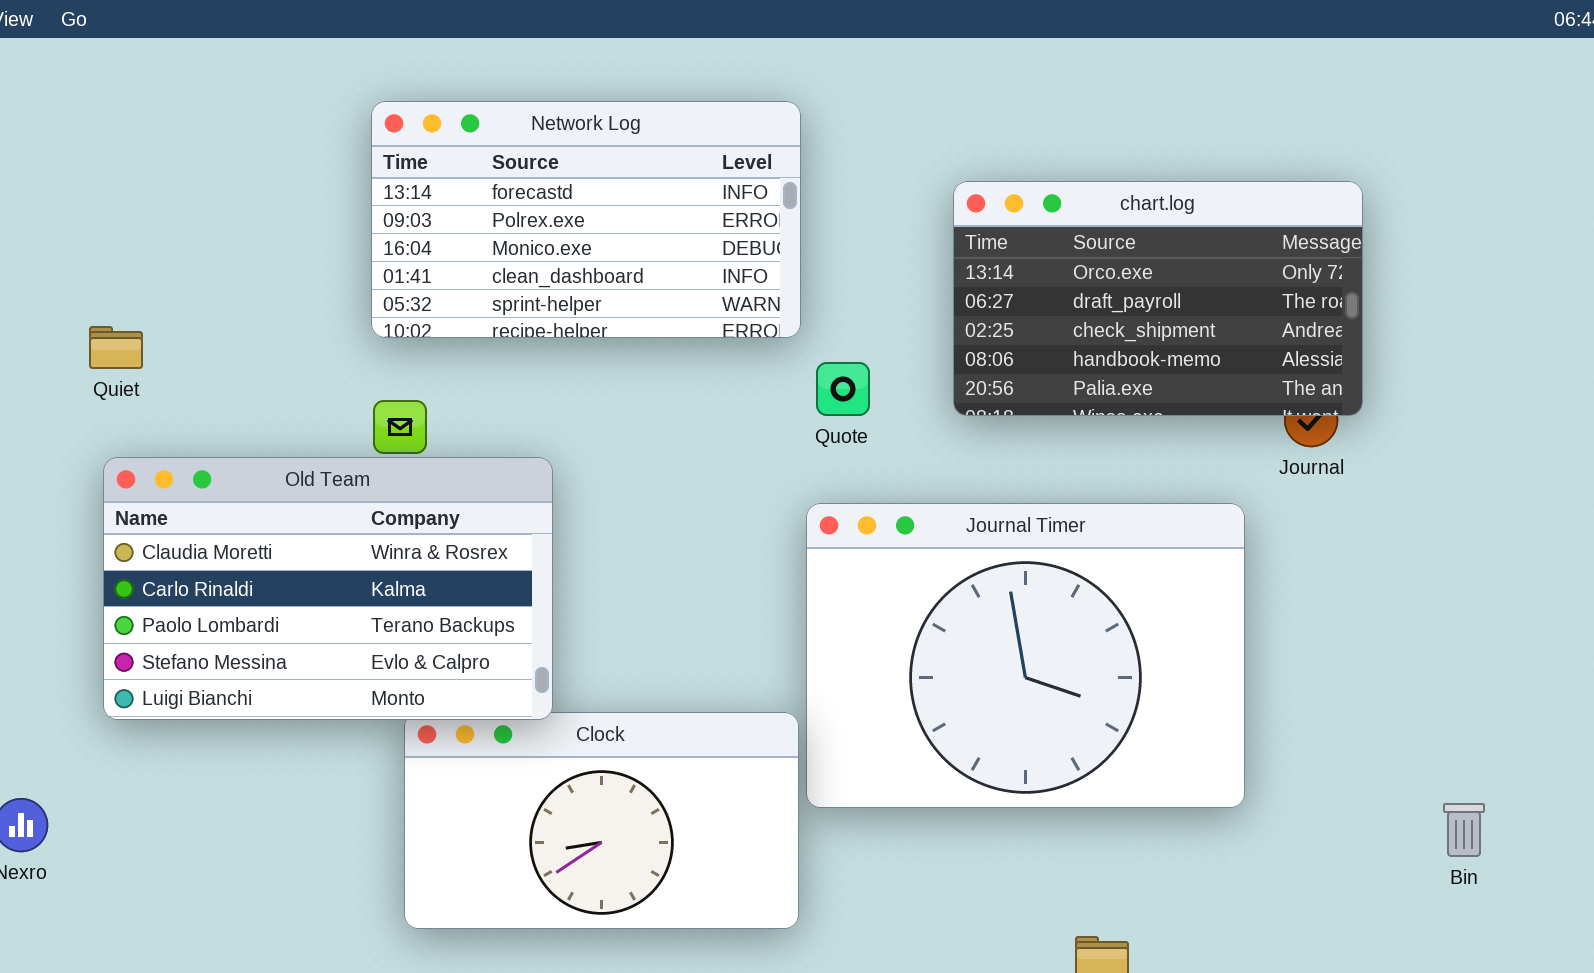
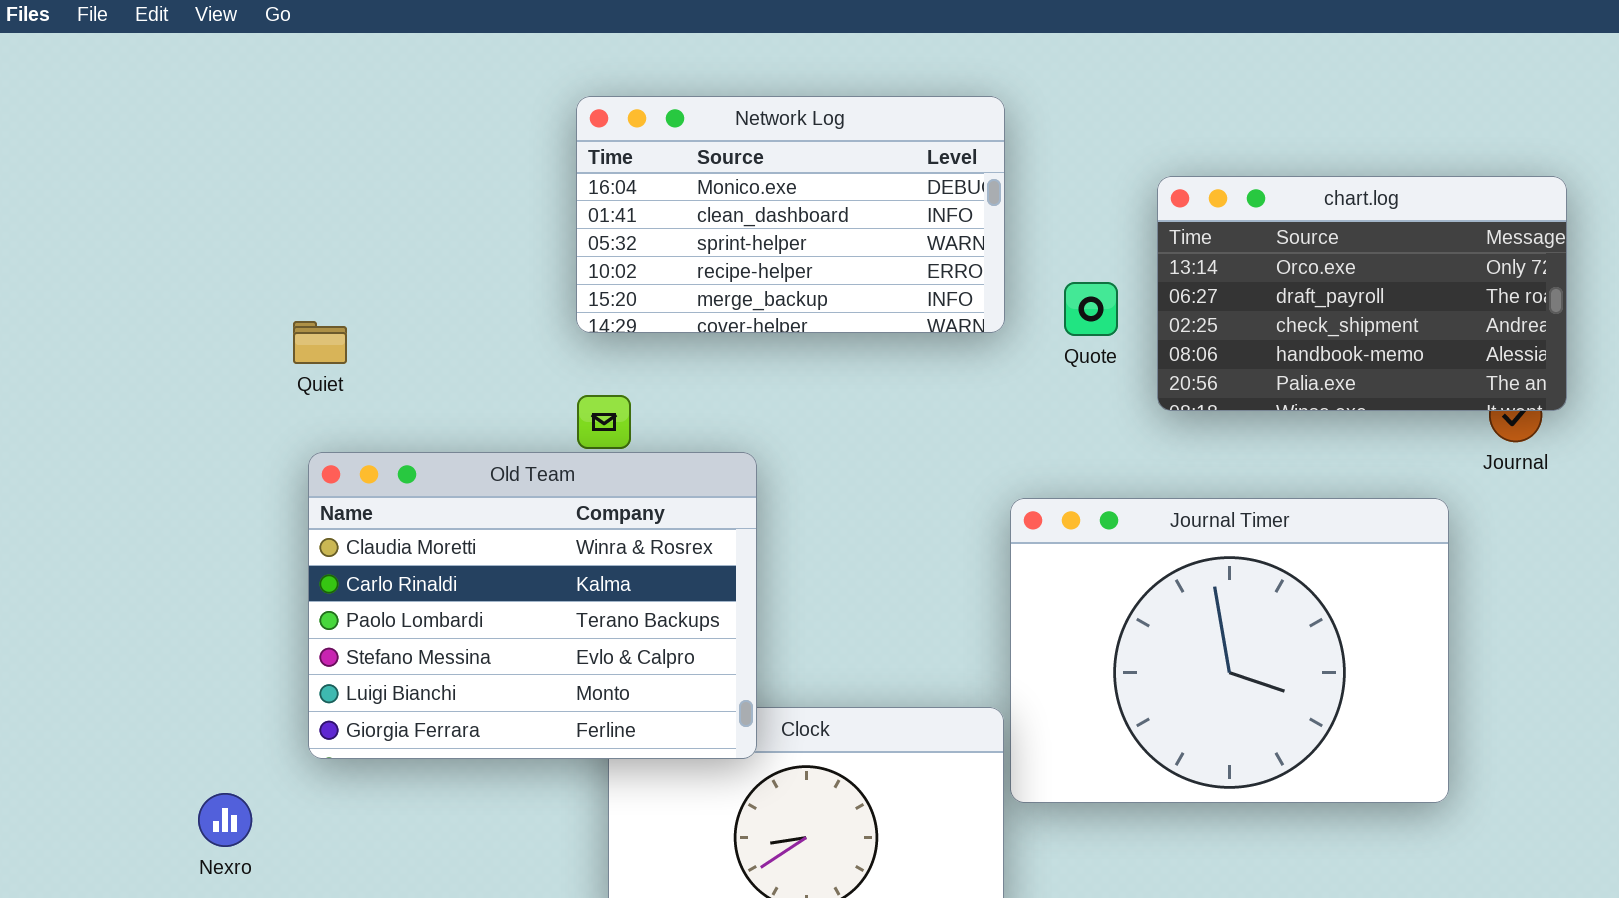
Network Log: [371,101,801,338] -> [576,96,1005,333], scrolled down 2 rows
Quote: [816,362,870,416] -> [1064,282,1118,336], moved
Old Team: [103,457,553,720] -> [308,452,757,759], resized

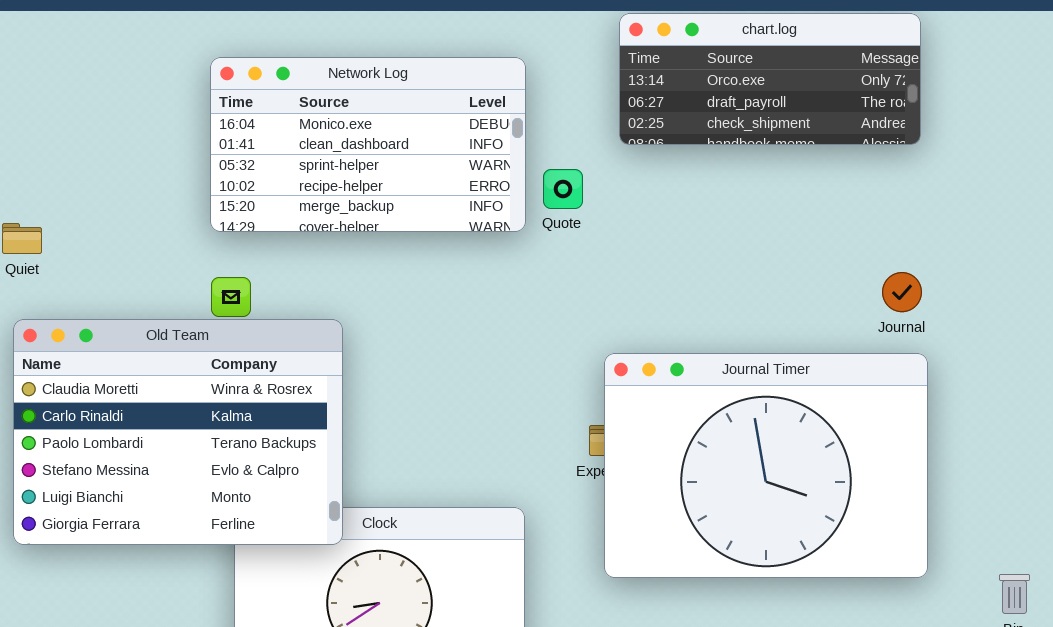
chart.log: [1157,176,1567,411] -> [619,13,921,145], moved, resized
Quote: [1064,282,1118,336] -> [543,169,583,209], moved
Journal Timer: [1010,498,1449,803] -> [604,353,928,578], moved

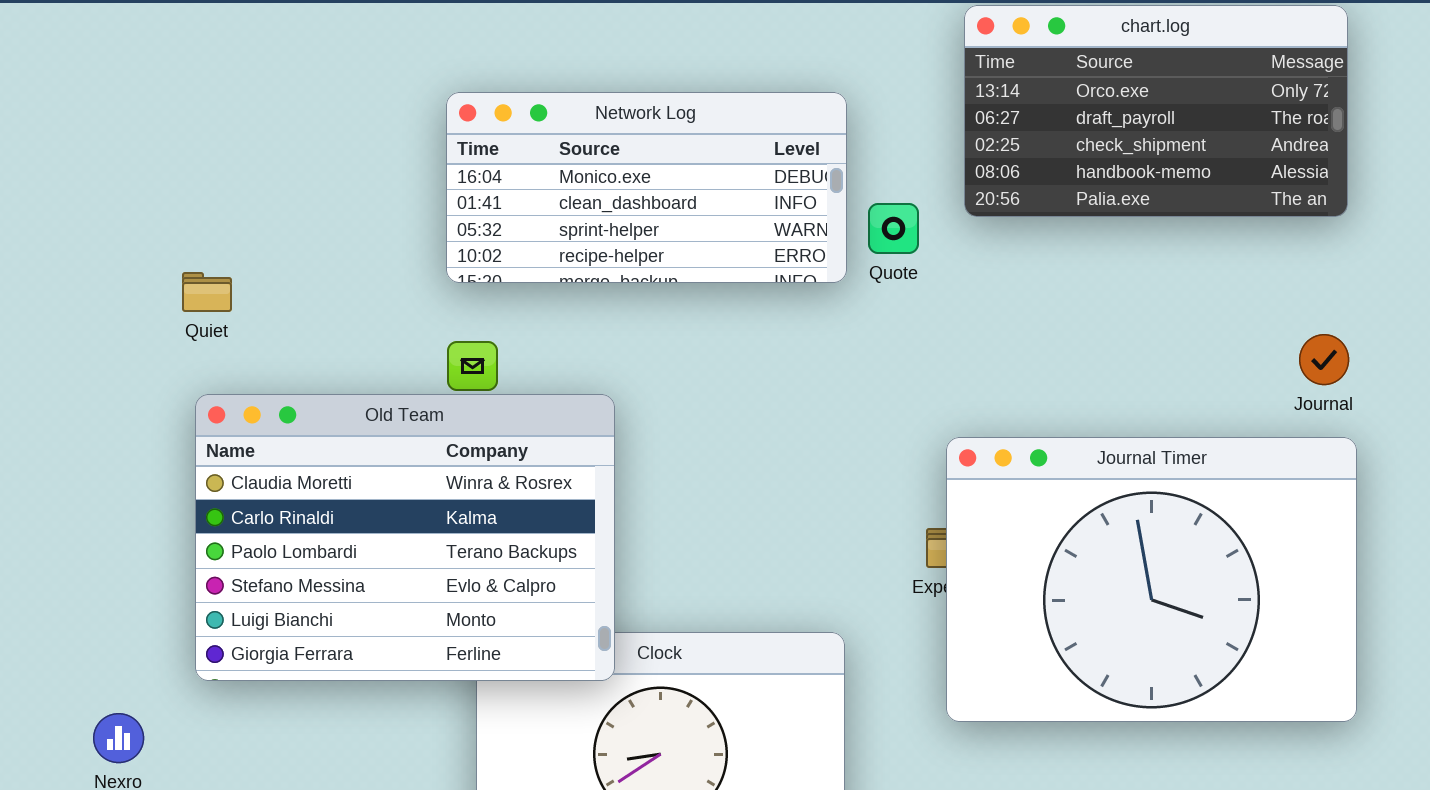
chart.log: [619,13,921,145] -> [964,5,1348,217], resized
Network Log: [210,57,526,232] -> [446,92,847,283], resized

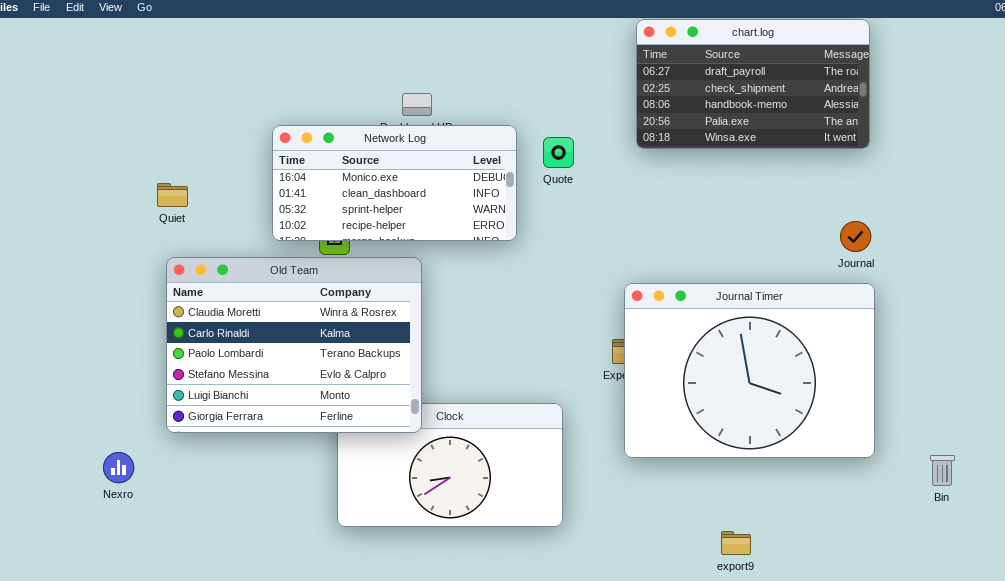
chart.log: [964,5,1348,217] -> [636,19,870,149], scrolled down 1 row
Network Log: [446,92,847,283] -> [272,125,517,241], moved
Quote: [868,203,919,254] -> [543,137,574,168], moved

